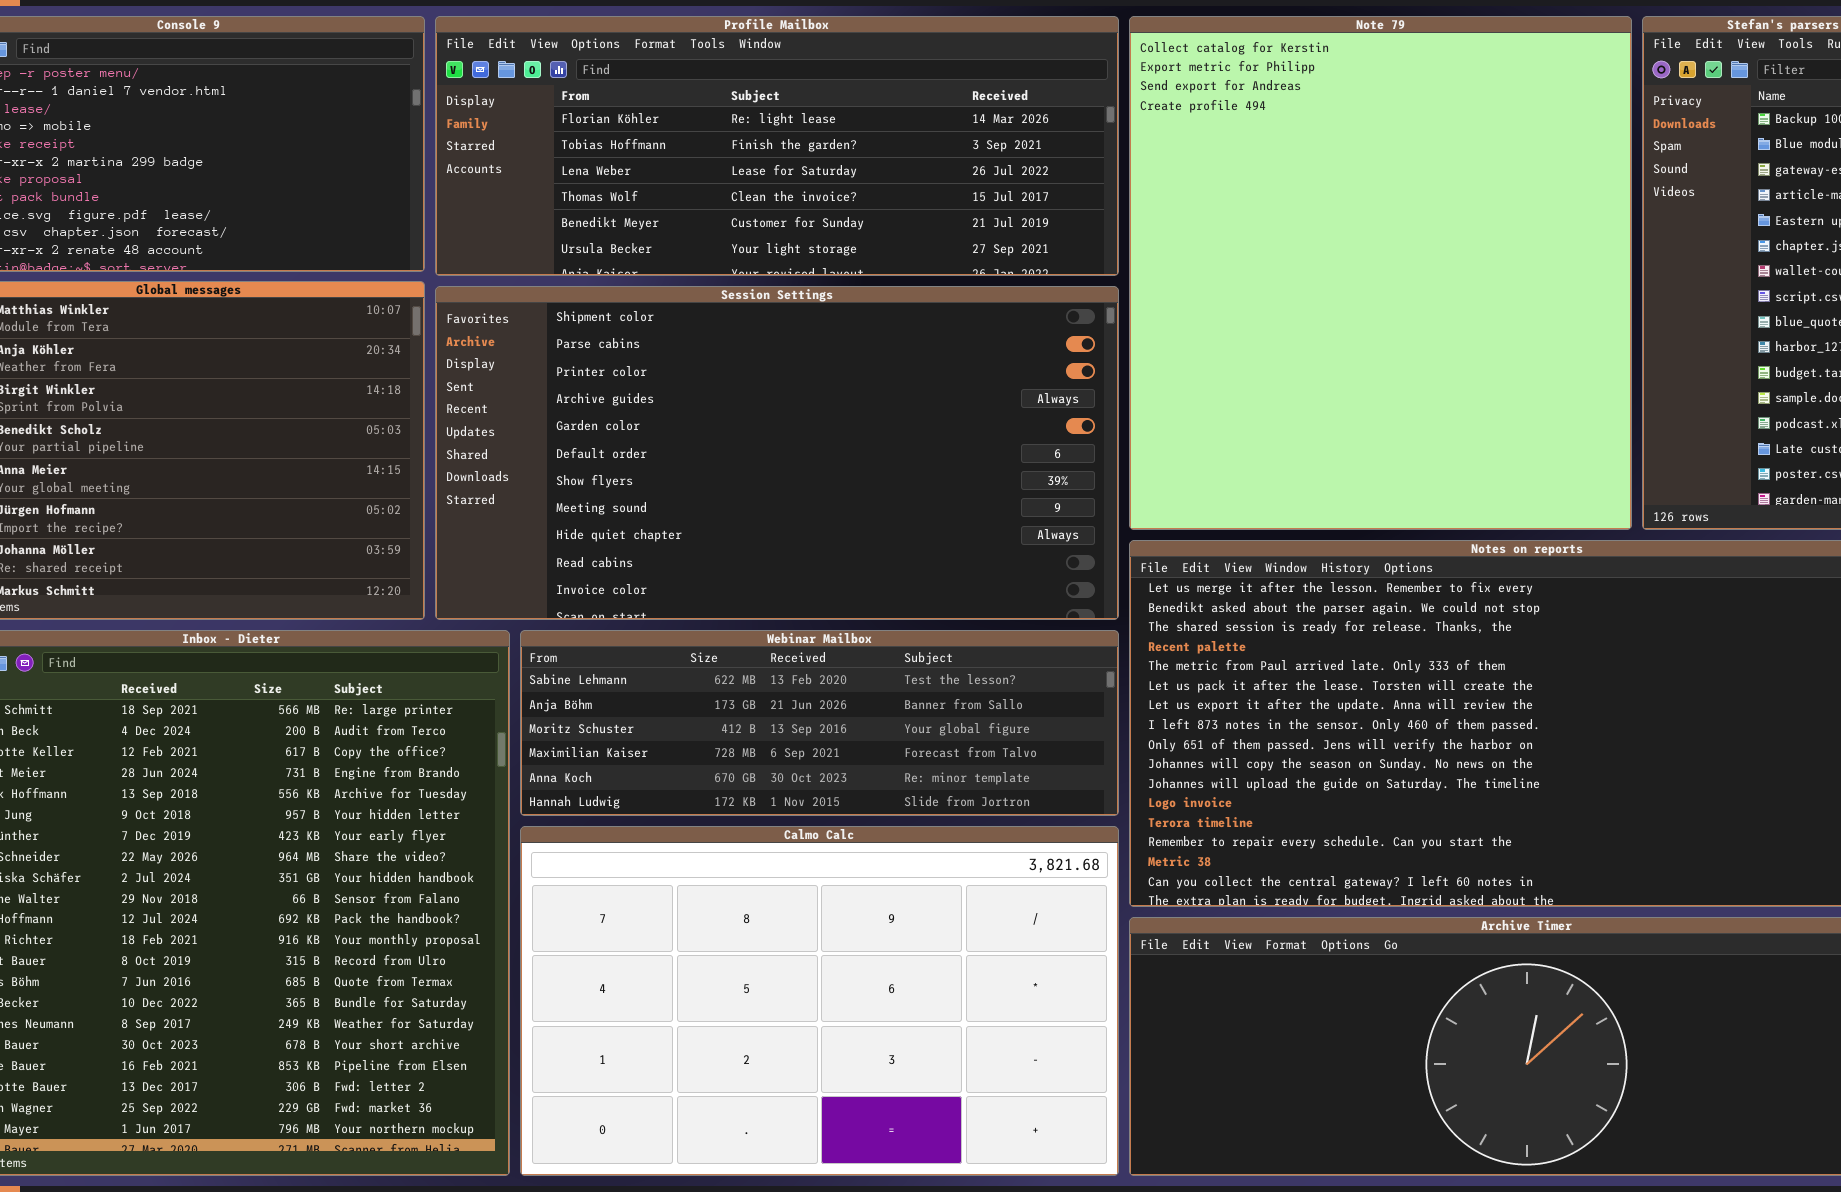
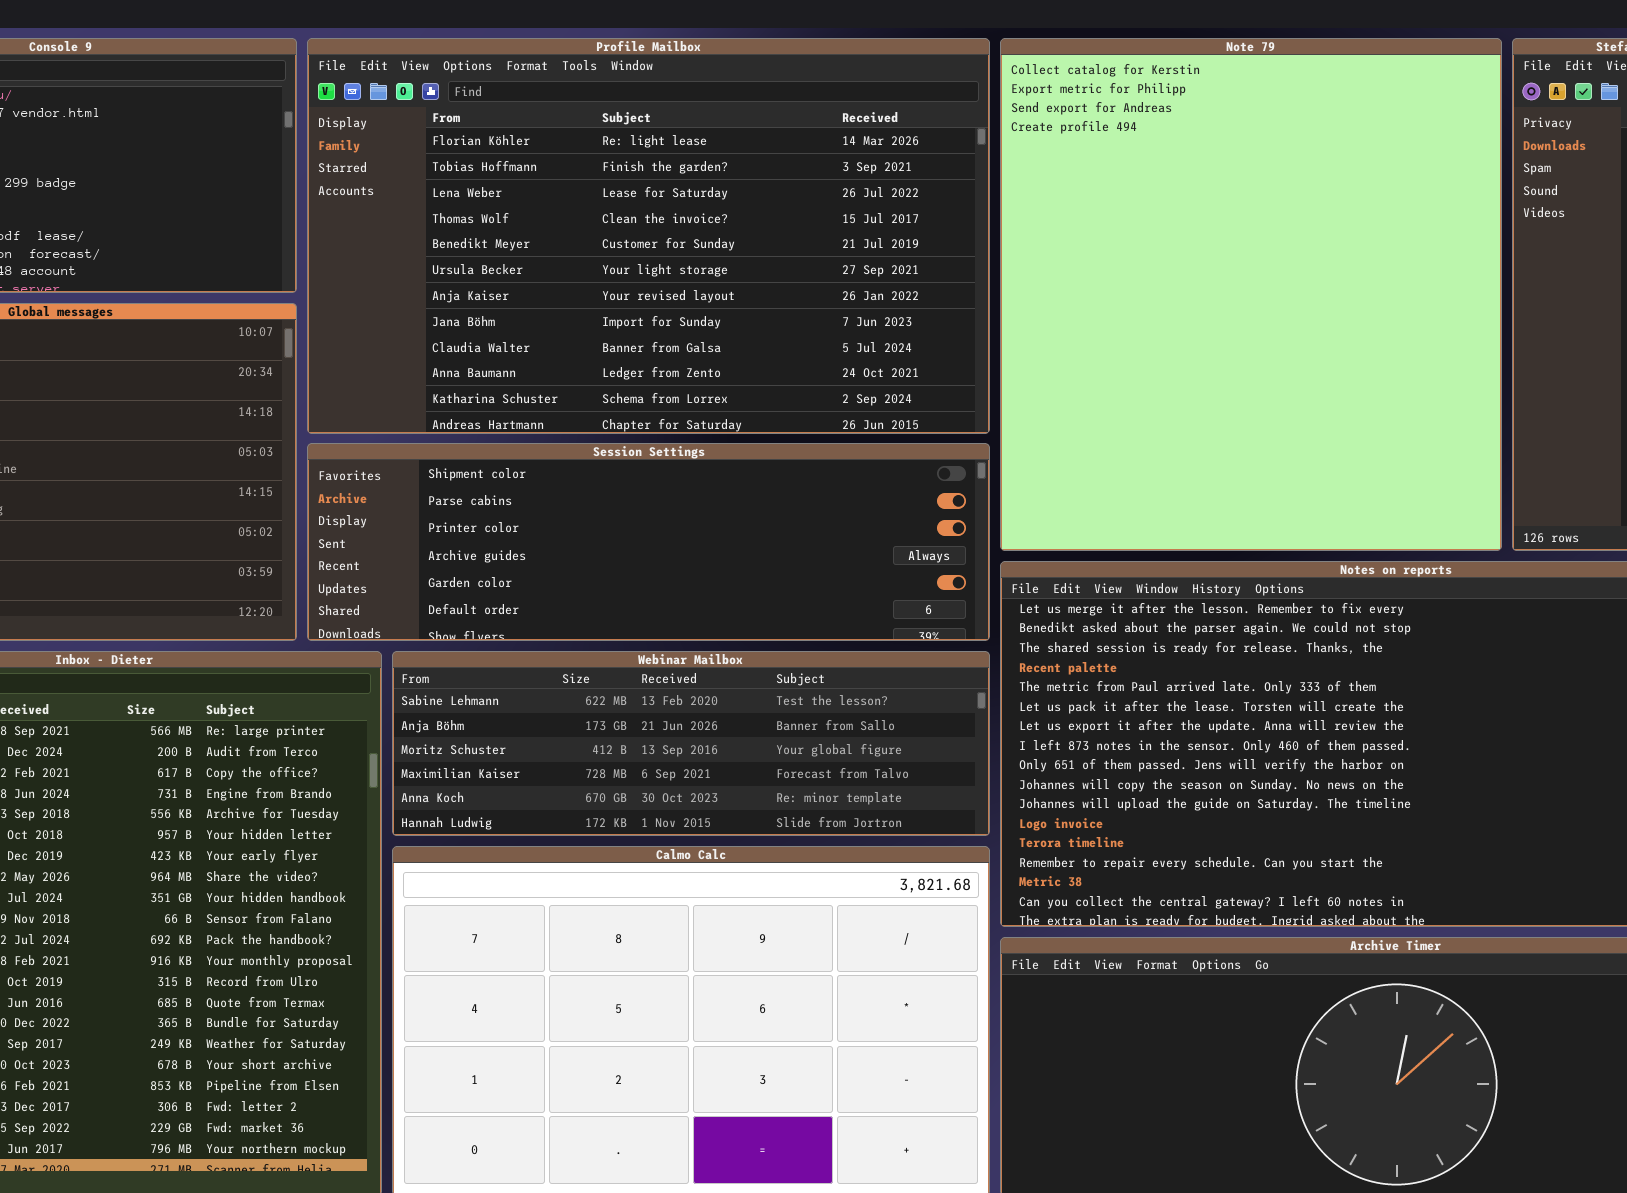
Profile Mailbox: [435,16,1119,276] -> [307,38,990,434], resized
Session Settings: [435,286,1119,620] -> [307,443,990,641], resized

